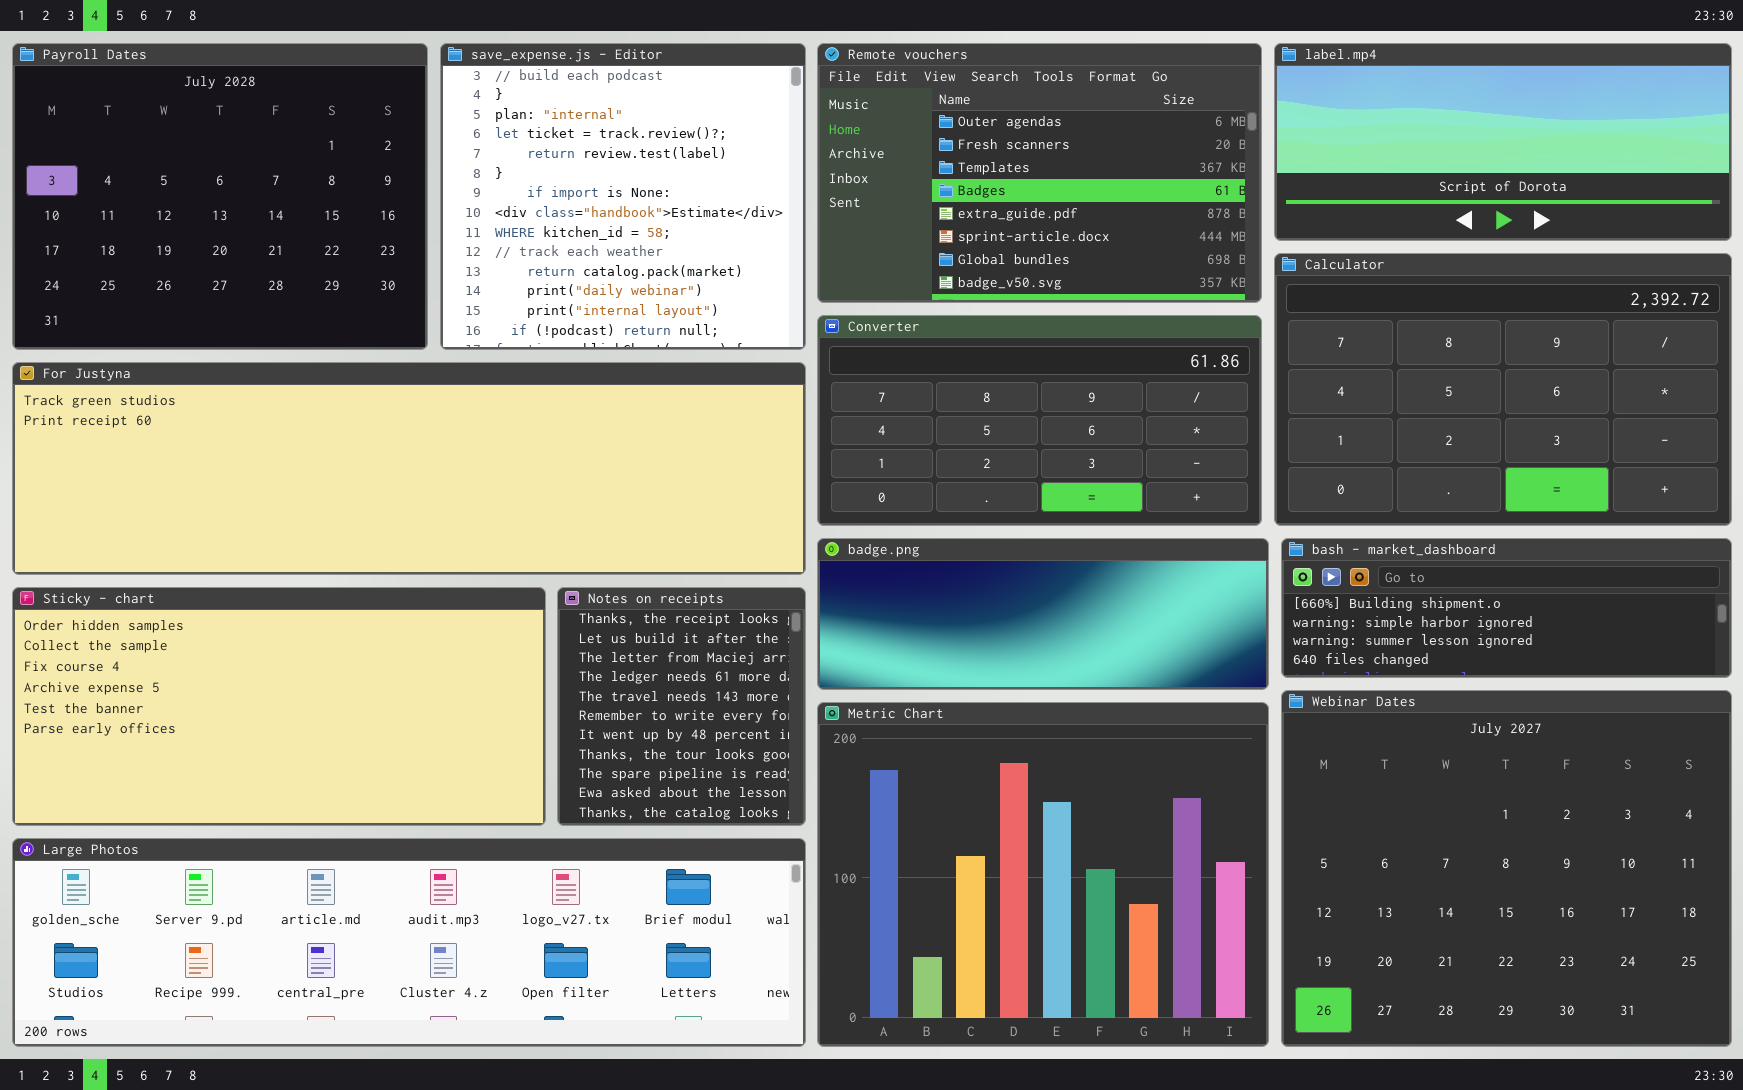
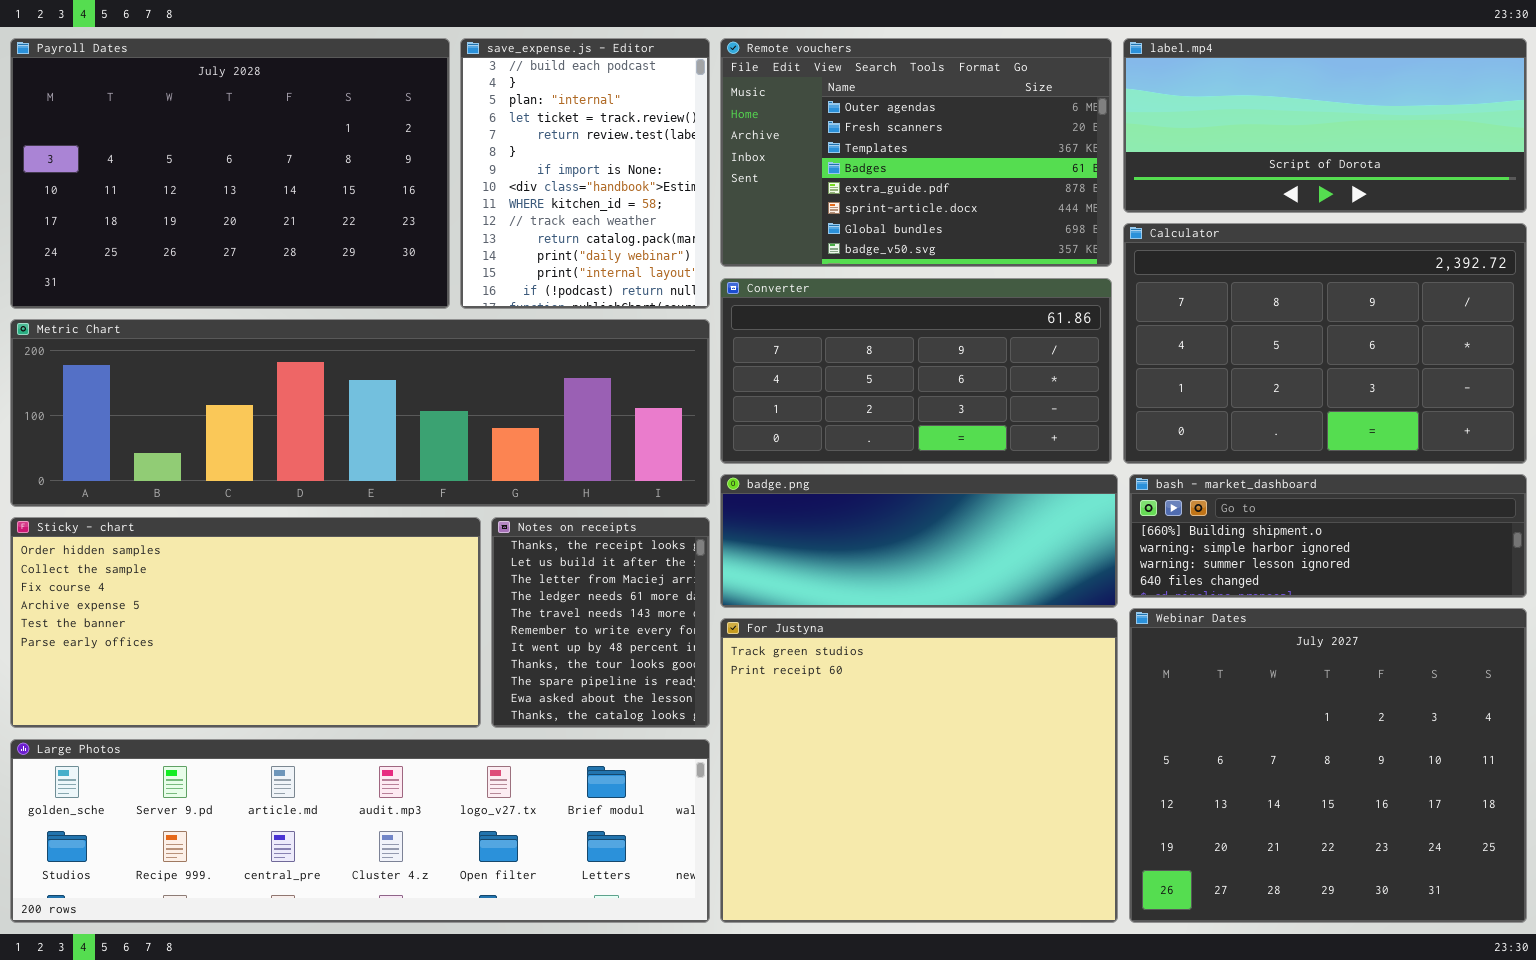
Payroll Dates: [12,43,428,350] -> [10,38,450,309], resized
save_expense.js - Editor: [440,43,806,350] -> [460,38,710,309], resized
For Justyna: [12,362,806,575] -> [720,618,1118,923], moved, resized
Metric Chart: [817,702,1269,1047] -> [10,319,710,507], moved, resized

